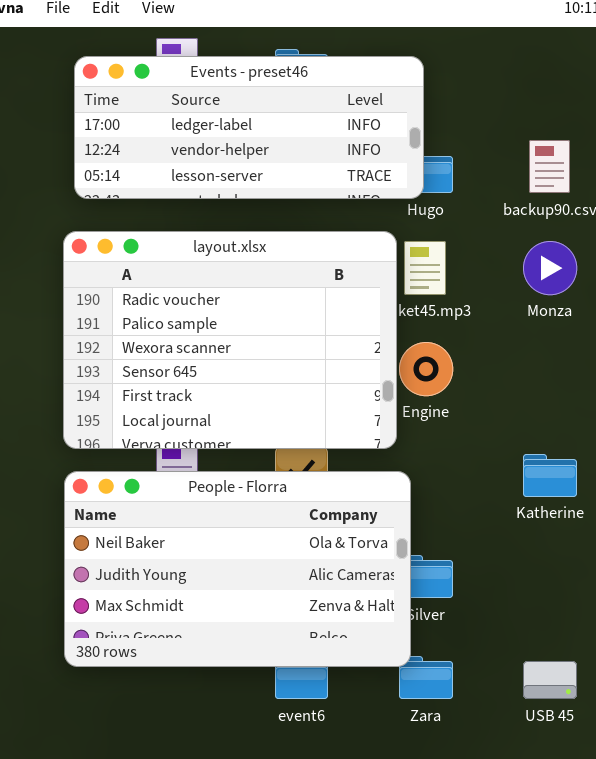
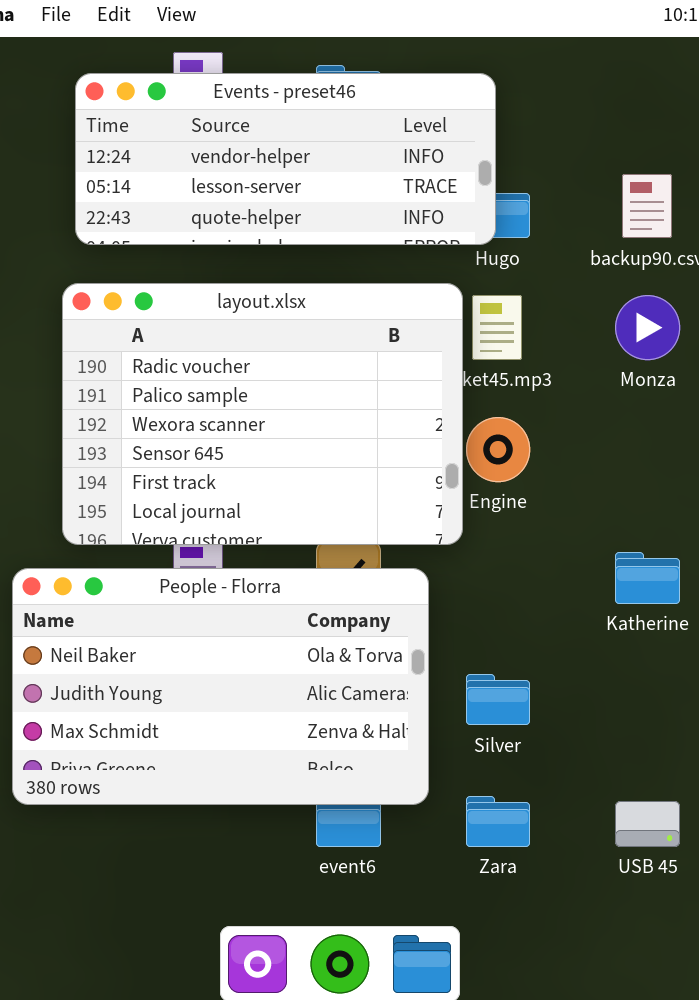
Events - preset46: [74,56,424,199] -> [75,73,496,245], scrolled down 1 row
People - Florra: [64,471,411,667] -> [12,568,429,805], moved

